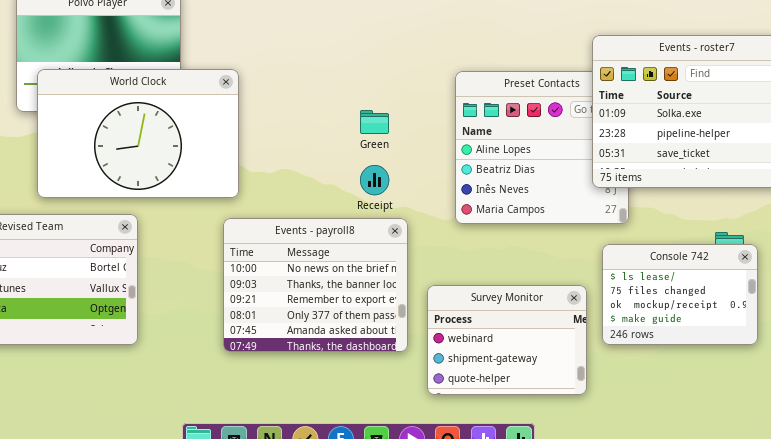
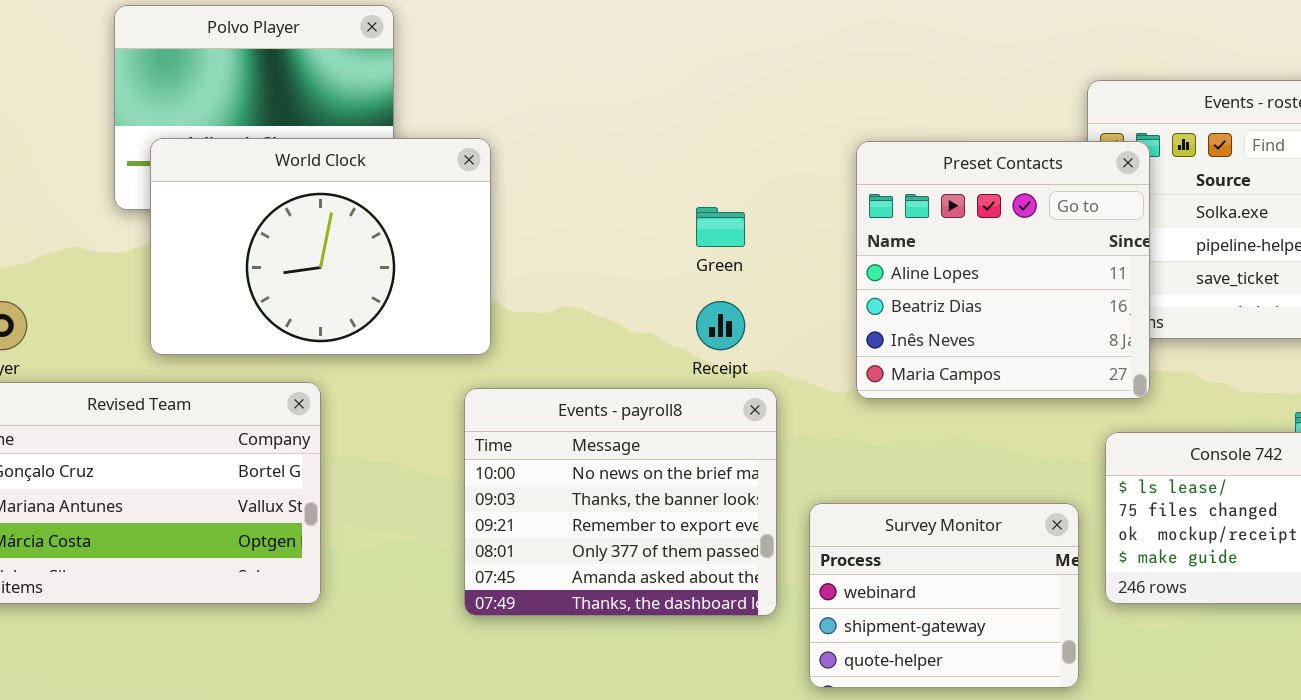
Preset Contacts: [455,71,629,224] -> [856,141,1150,399], raised

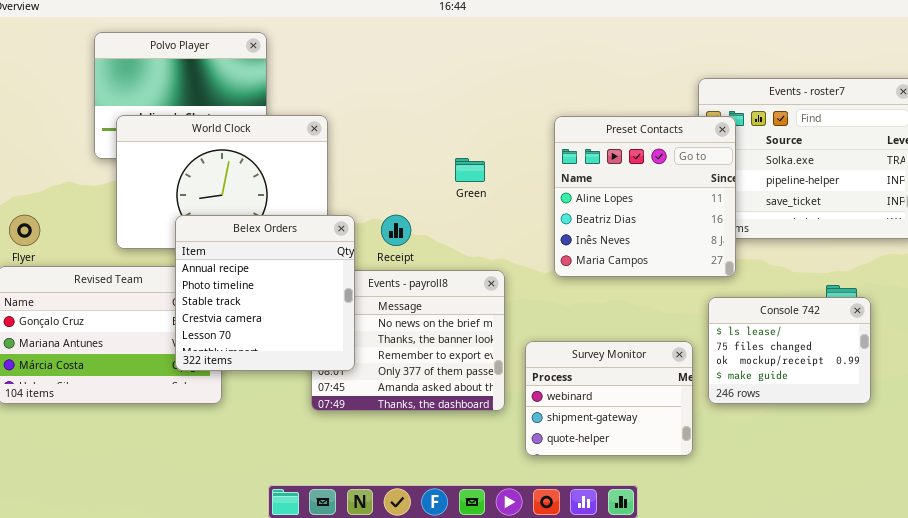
Belex Orders: none -> [175,215,355,371], opened
Receipt: [696,301,745,350] -> [381,215,411,246], moved

